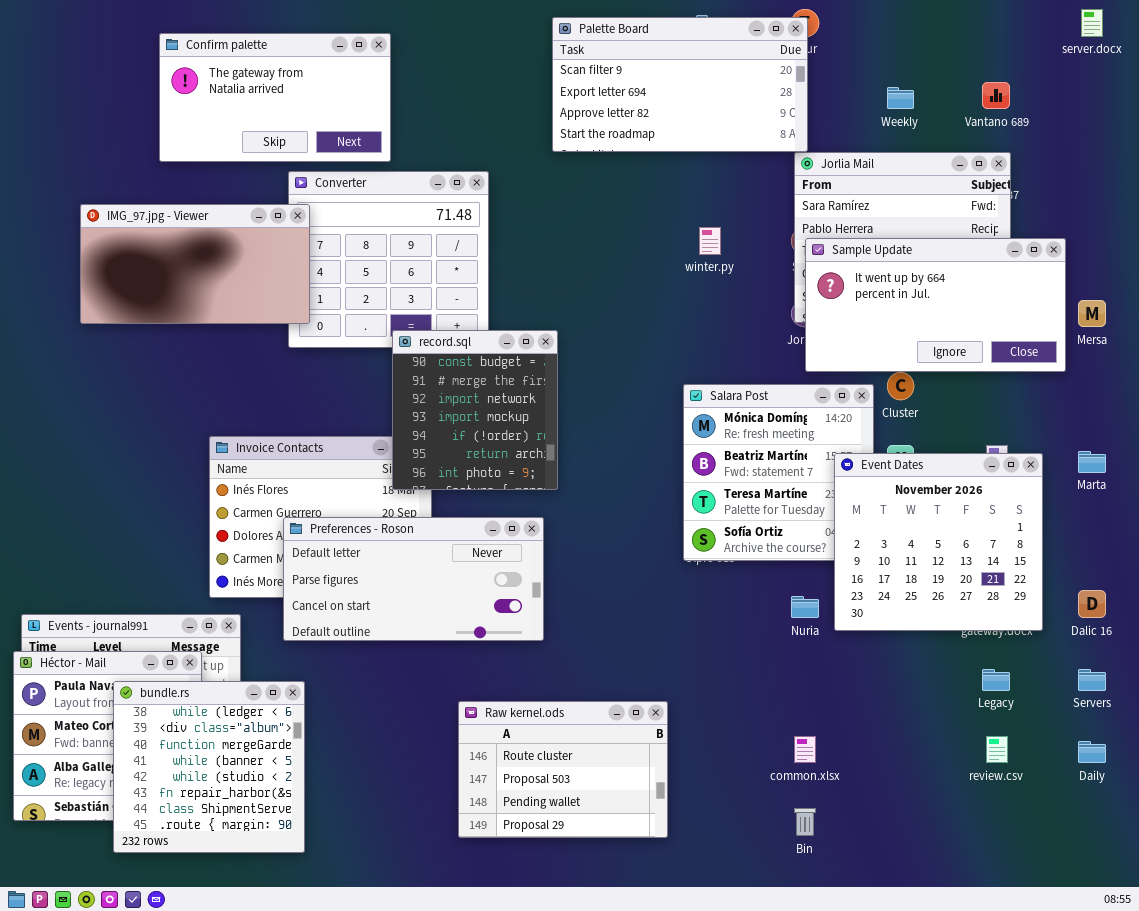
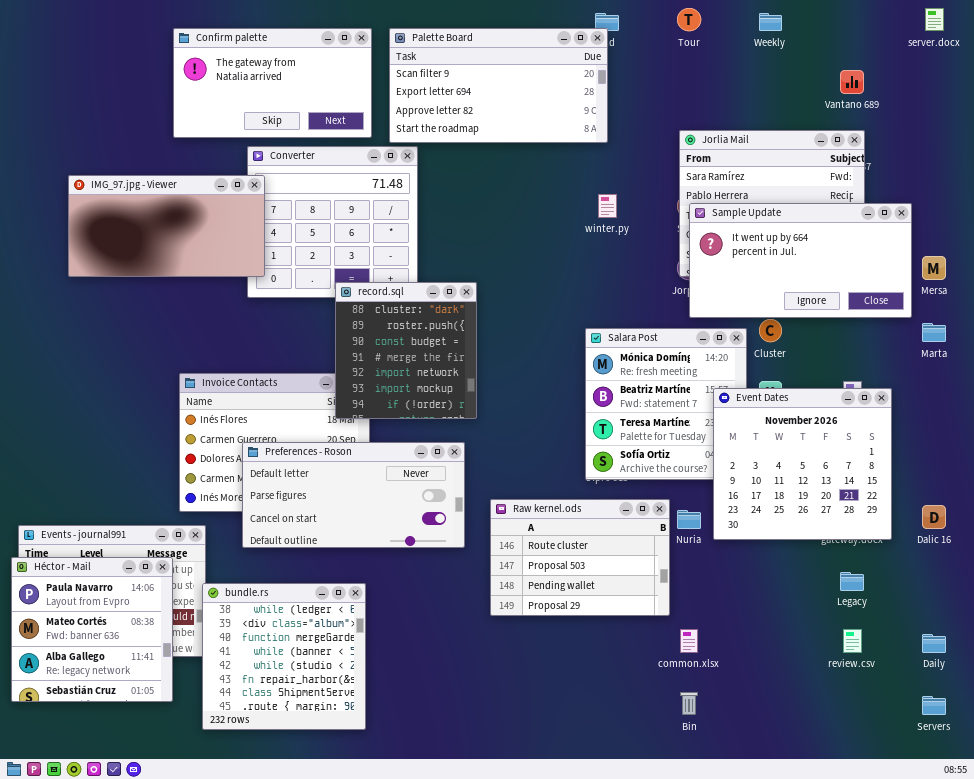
Palette Board: [552,17,808,152] -> [389,28,608,143], moved
Confirm palette: [159,33,391,162] -> [173,28,372,138], moved
Weekly: [887,87,914,109] -> [759,13,782,31], moved
record.sql: [392,330,558,490] -> [335,282,477,419], scrolled up 2 rows
Marta: [1078,451,1106,473] -> [922,323,946,342], moved
Servers: [1078,669,1106,691] -> [922,696,946,715], moved
bundle.rs: [113,681,305,853] -> [202,583,366,730], moved
Raw kernel.ods: [458,701,668,838] -> [490,499,670,616], moved

